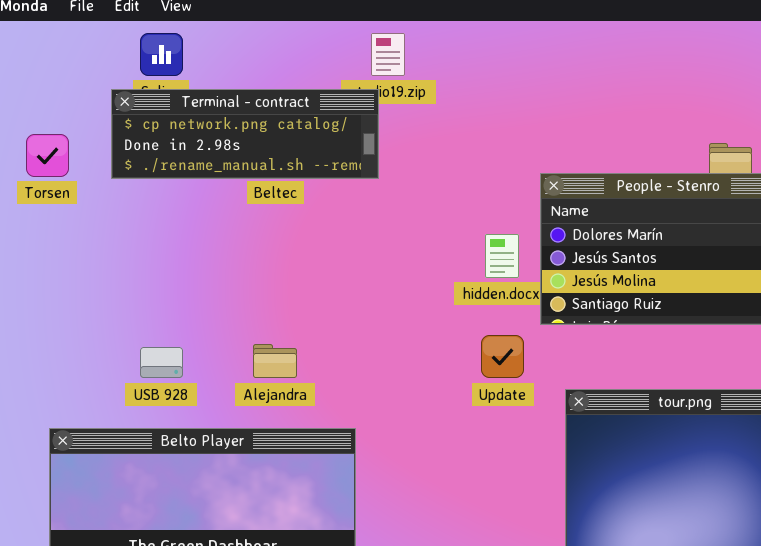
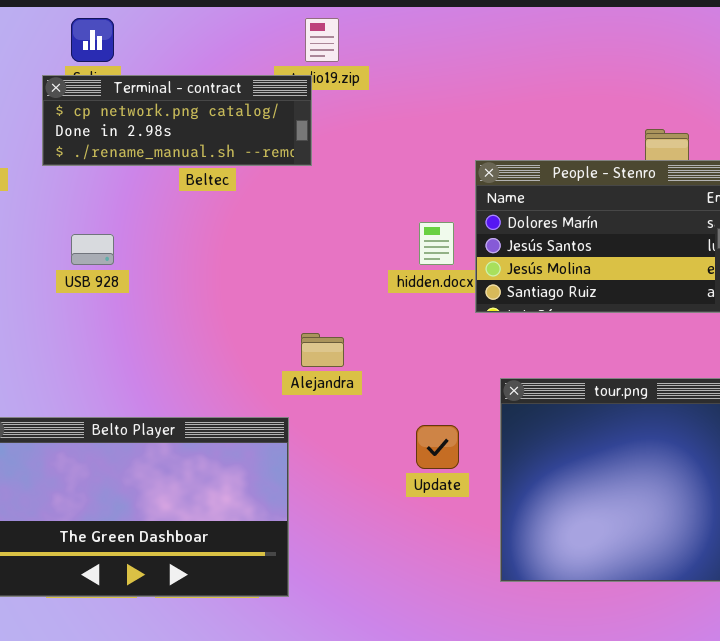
Update: [481,335,524,378] -> [416,425,459,469], moved
Alejandra: [253,344,297,378] -> [301,333,344,367], moved
USB 928: [140,347,183,378] -> [71,234,114,265], moved

